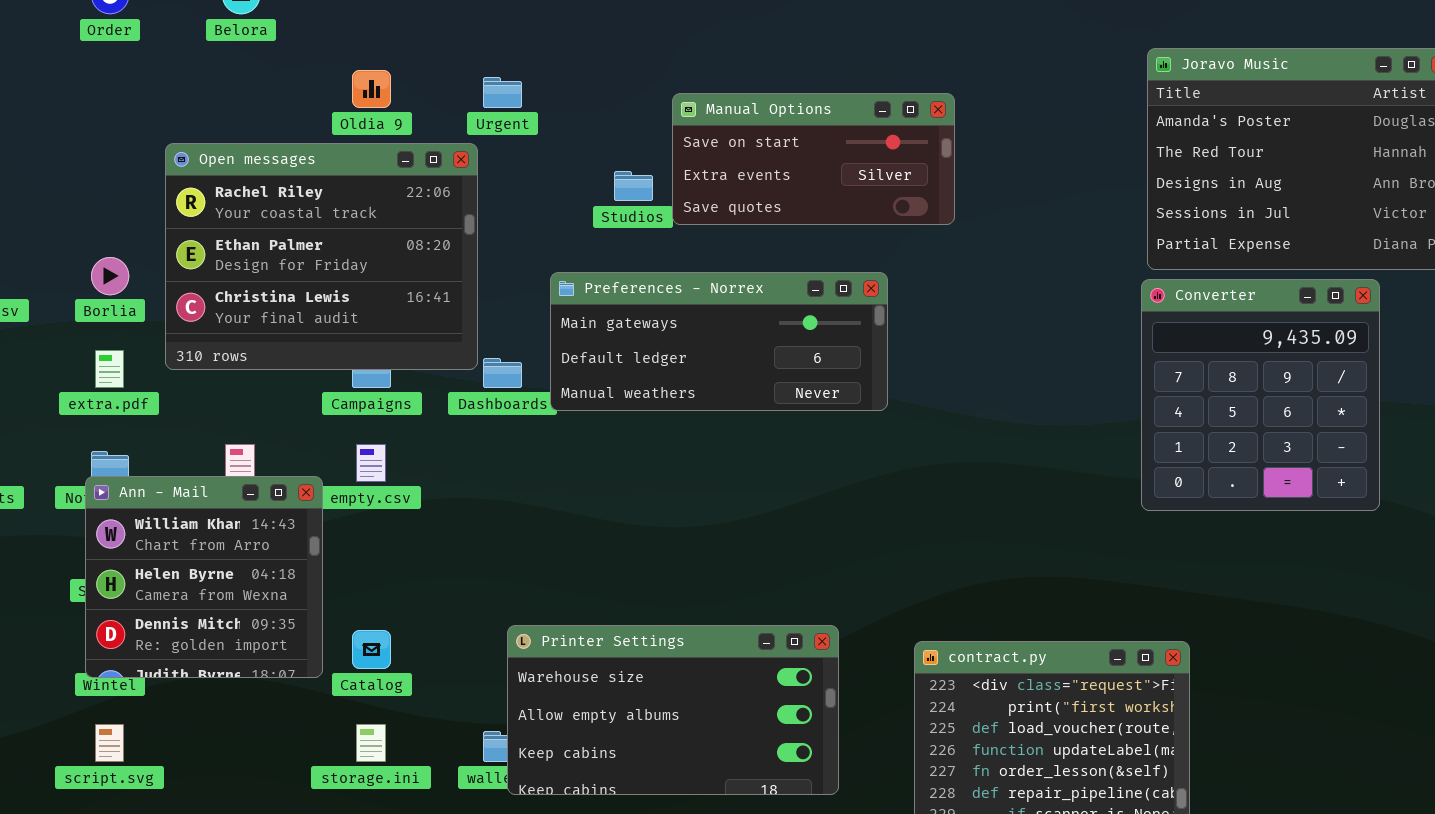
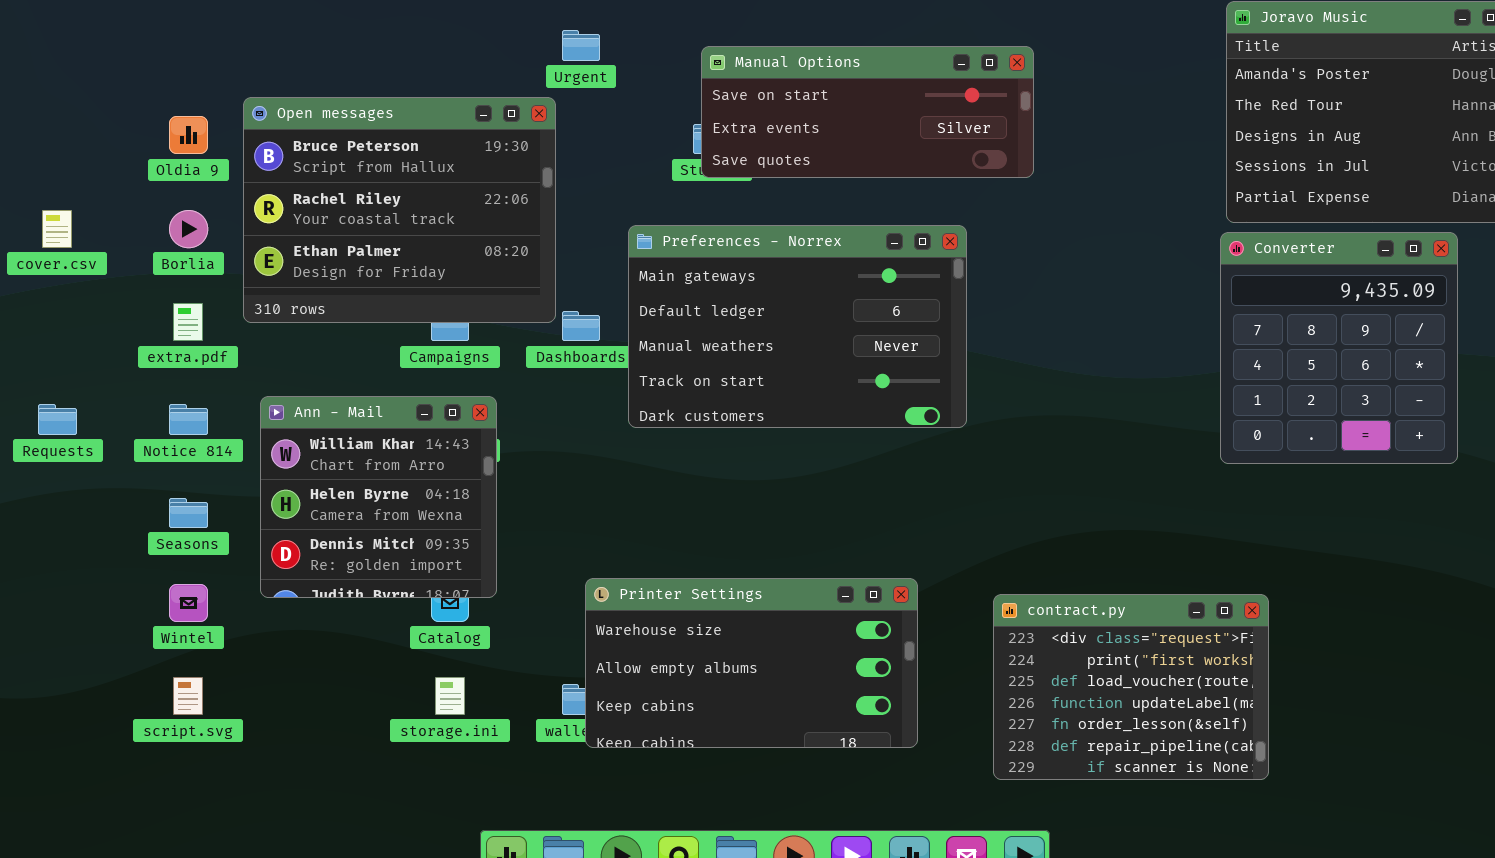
Oldia 9: [352,70,391,108] -> [169,116,208,154], moved
Manual Options: [672,93,955,225] -> [701,46,1034,178], resized
Open messages: [165,143,478,370] -> [243,97,556,323], scrolled up 1 row
Preferences - Norrex: [550,272,888,411] -> [628,225,967,428], resized
Ann - Mail: [85,476,323,678] -> [260,396,497,598], moved

